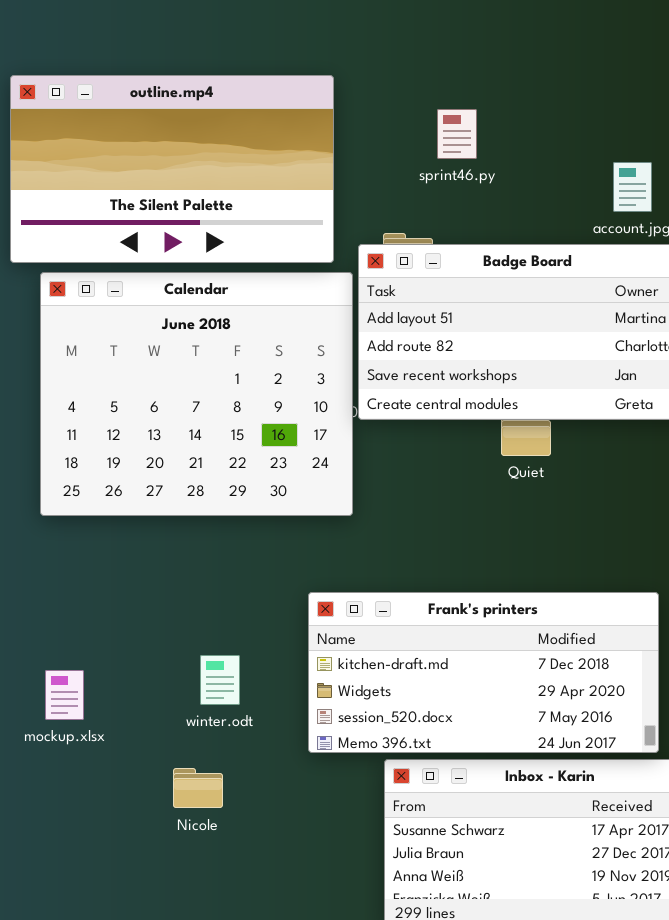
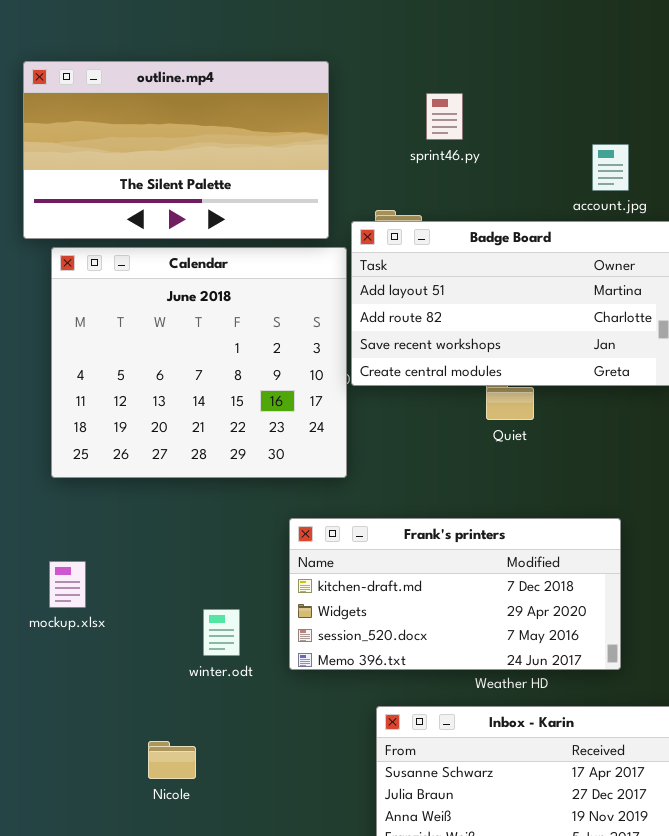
Frank's printers: [308,592,659,753] -> [289,518,621,670], moved
mockup.xlsx: [45,670,84,720] -> [49,561,86,608], moved
Nicole: [173,768,223,808] -> [148,741,196,779], moved

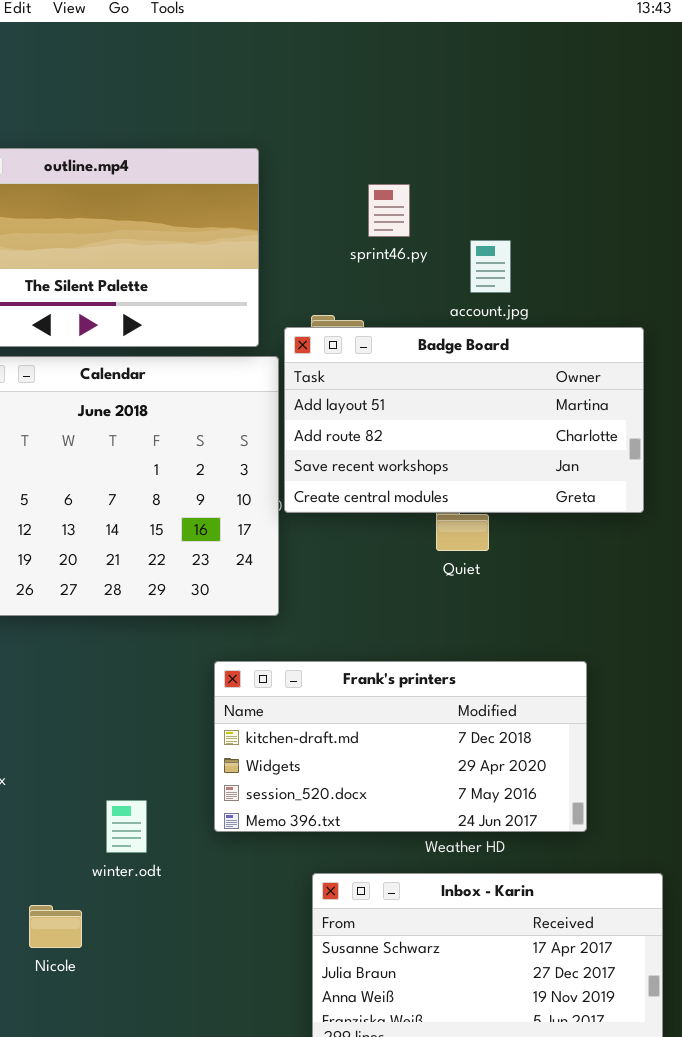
account.jpg: [592,144,629,191] -> [470,240,511,293], moved
winter.odt: [203,609,240,656] -> [106,800,147,853], moved
Nicole: [148,741,196,779] -> [29,905,82,948], moved

